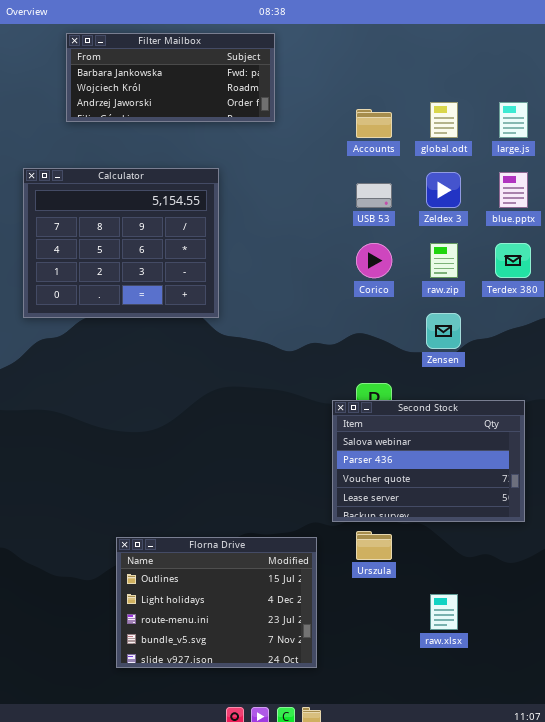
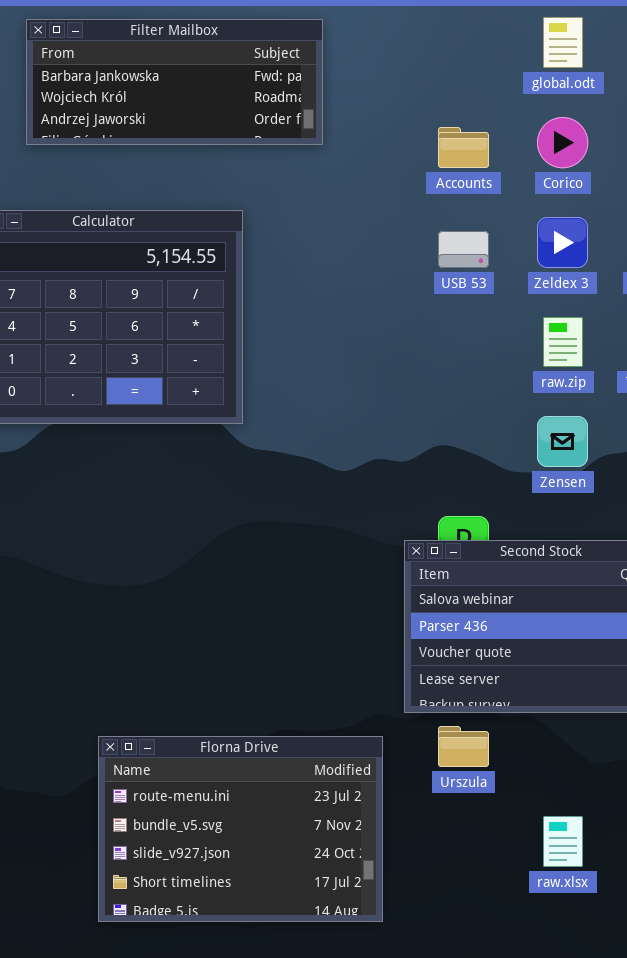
global.odt: [430,102,458,138] -> [543,17,583,68], moved
Corico: [356,243,392,278] -> [537,117,588,168], moved
Florna Drive: [116,537,317,668] -> [98,736,383,922], scrolled down 2 rows

